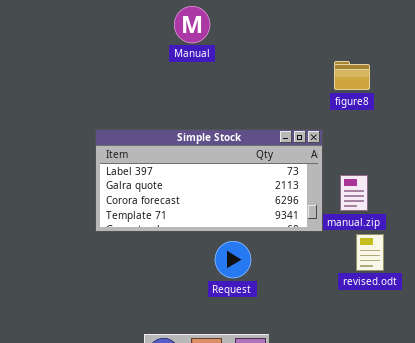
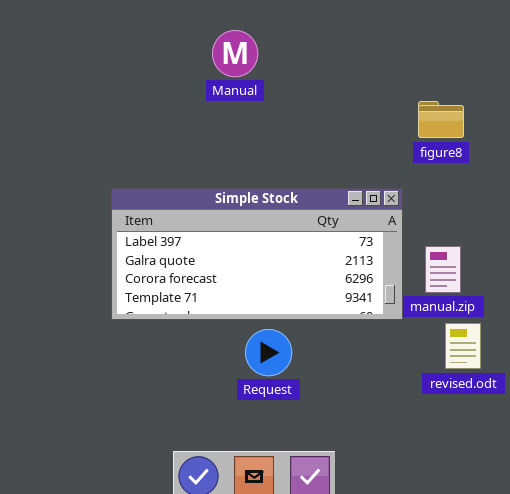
Request: [215,241,251,278] -> [245,329,292,376], moved

